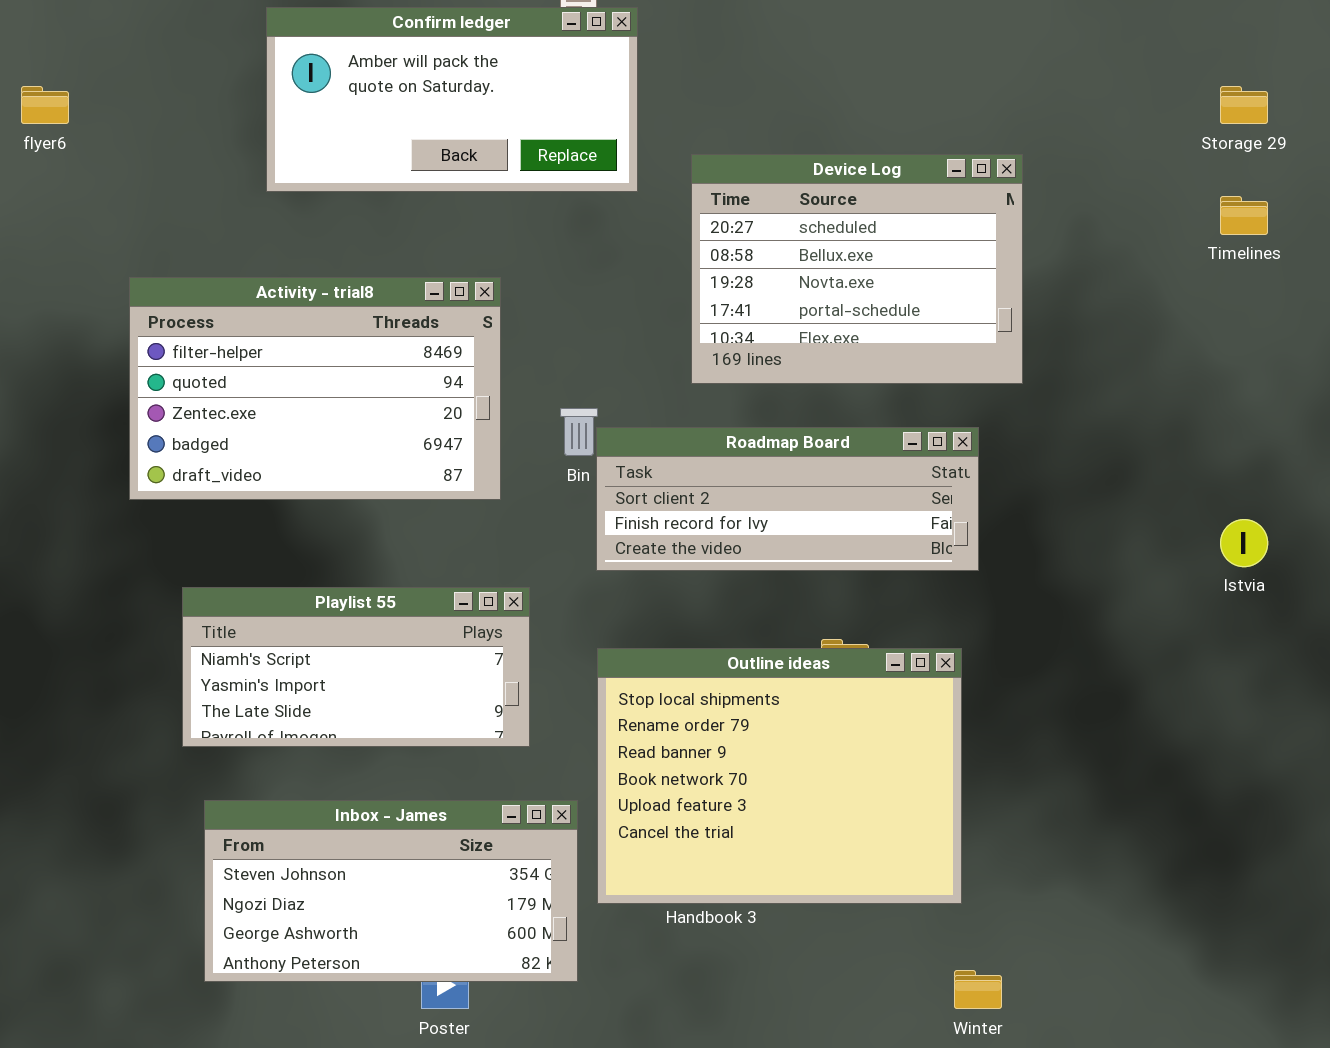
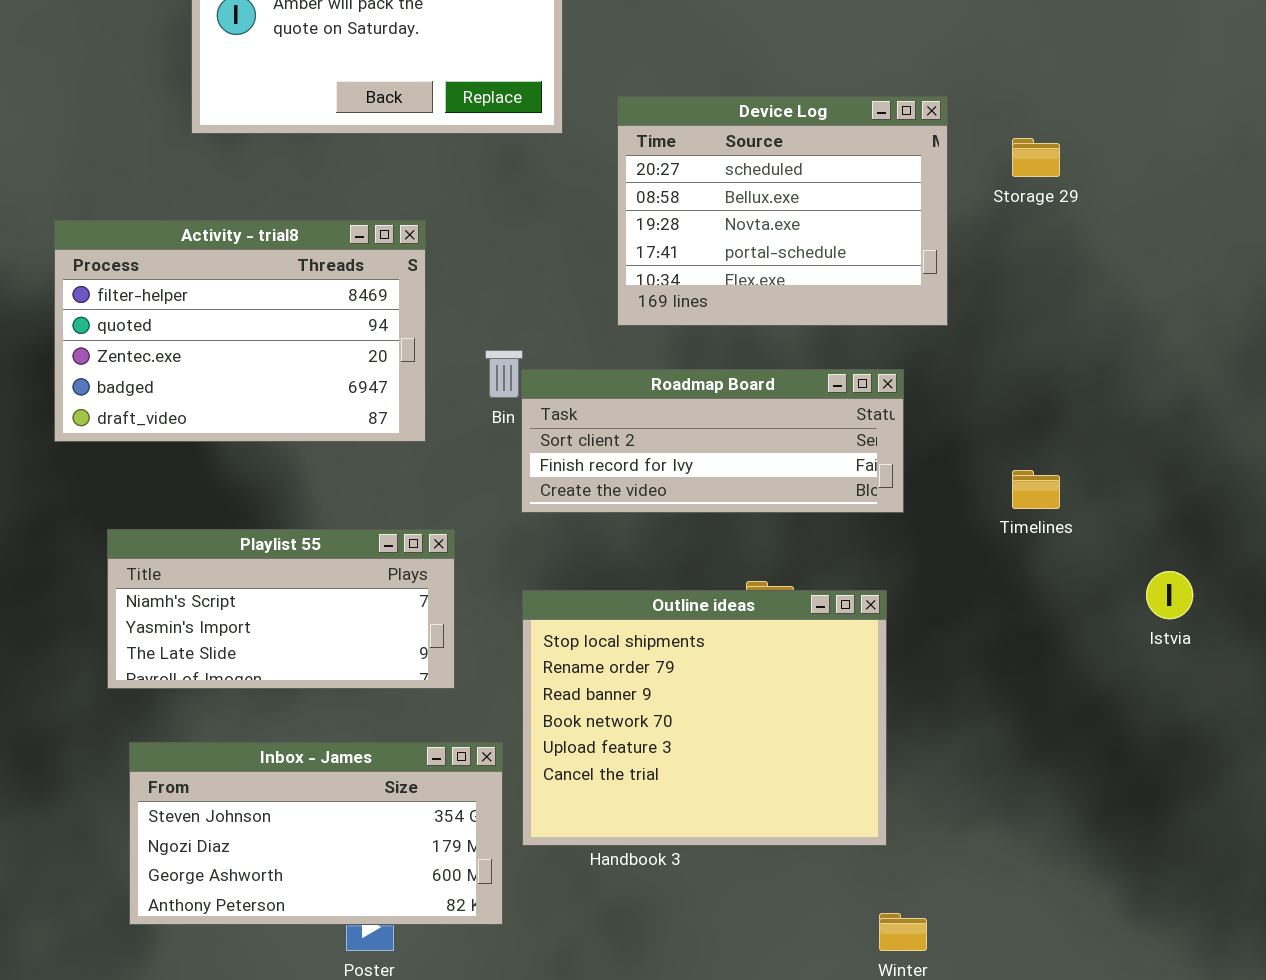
Storage 29: [1220,86,1268,124] -> [1012,138,1060,177], moved
Timelines: [1220,196,1268,235] -> [1012,470,1060,509], moved
Istvia: [1220,519,1268,567] -> [1146,571,1193,619], moved

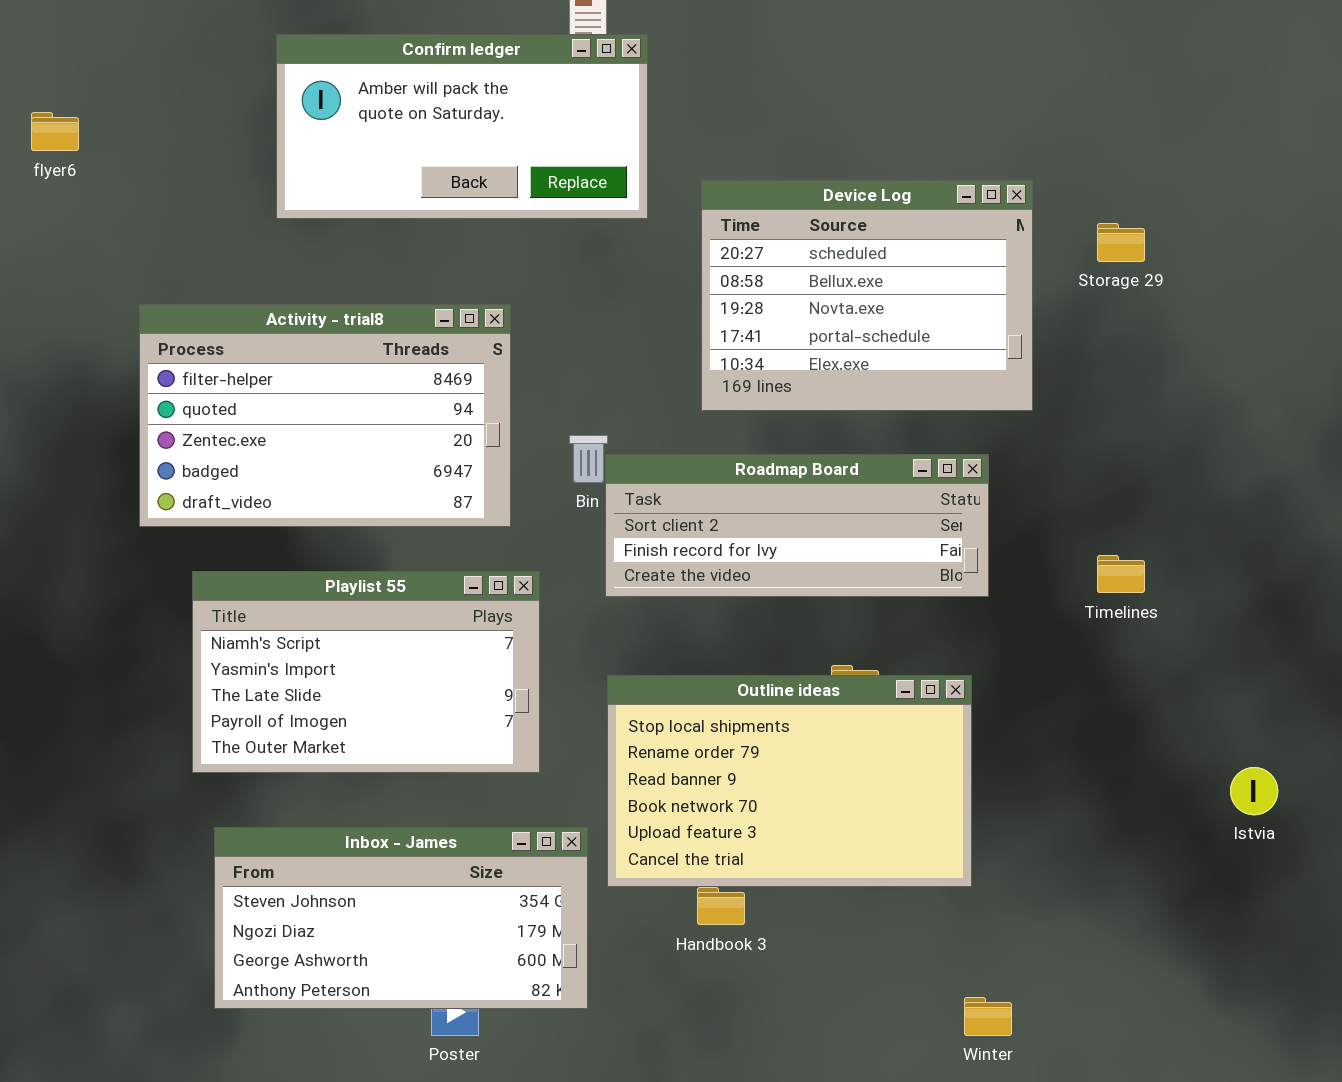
Playlist 55: [107,529,455,689] -> [192,571,540,773], resized
Istvia: [1146,571,1193,619] -> [1230,767,1278,815], moved
Outline ideas: [522,590,887,846] -> [607,675,972,887], resized

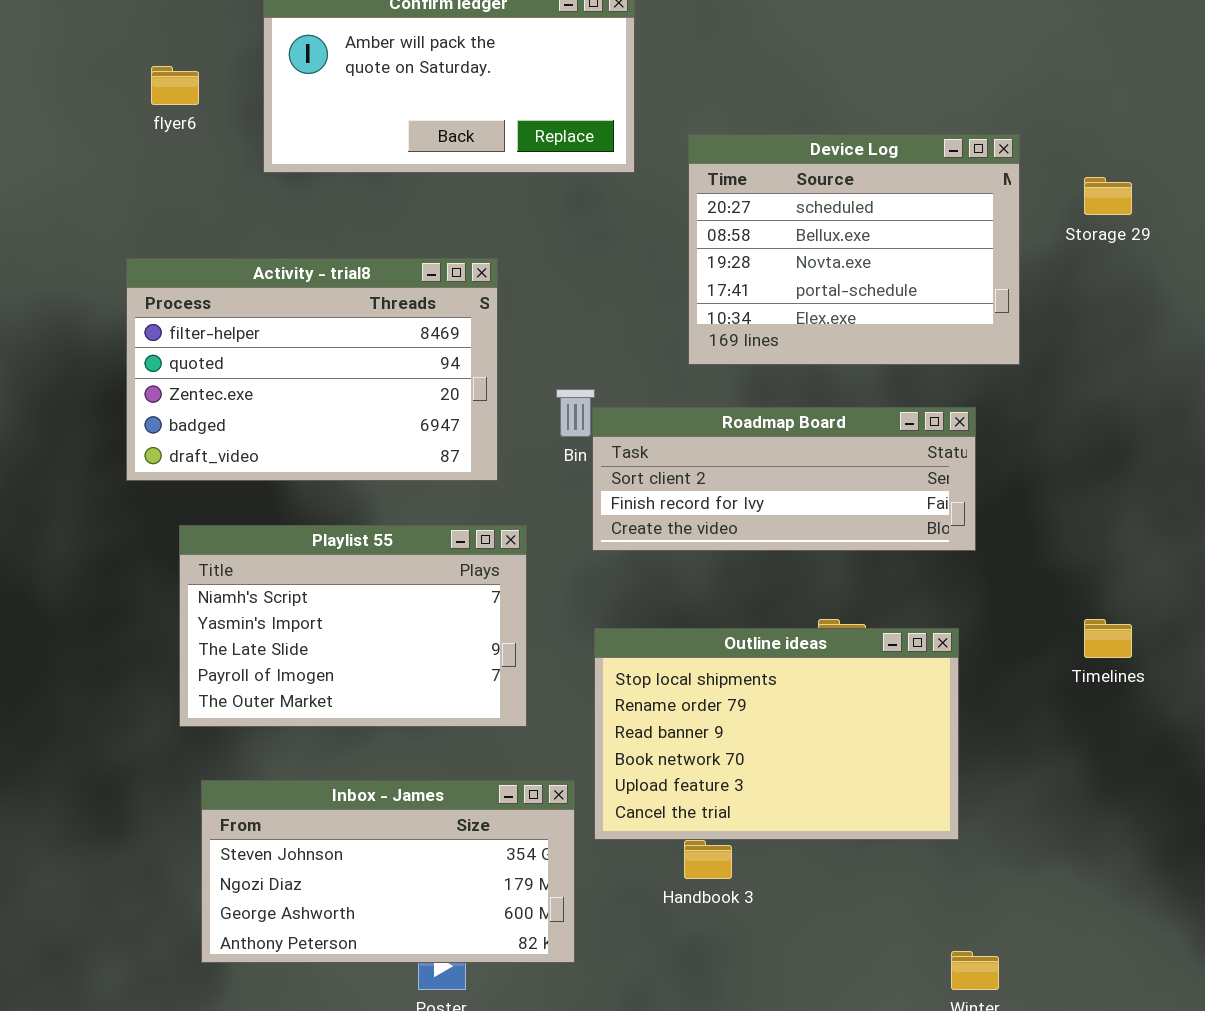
flyer6: [31,112,79,151] -> [151,66,199,105], moved
Timelines: [1097,555,1145,593] -> [1084,619,1132,658], moved

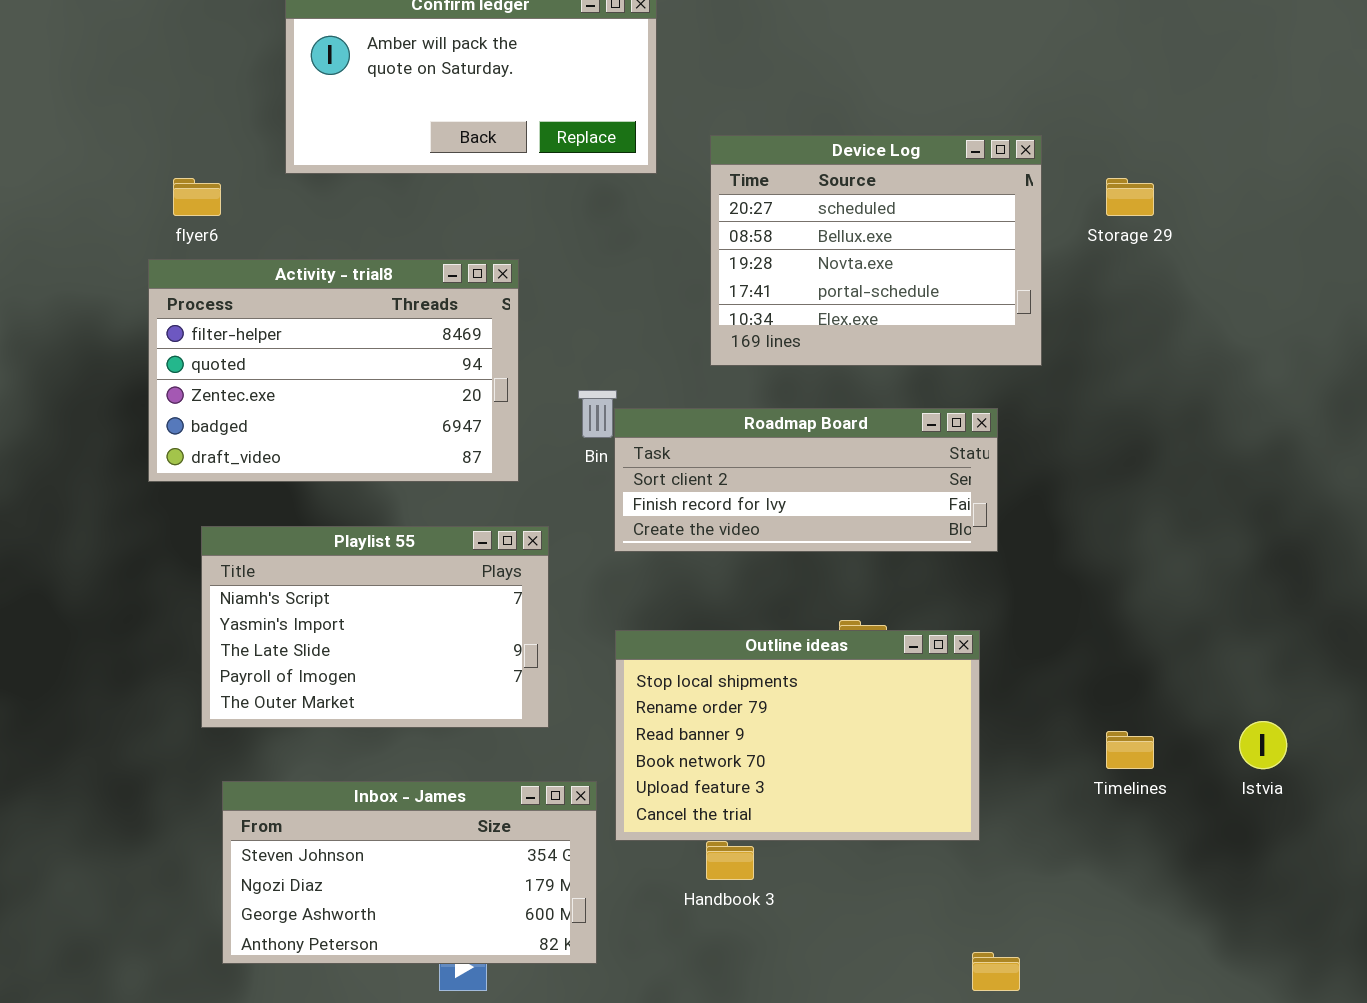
flyer6: [151,66,199,105] -> [173,178,221,216], moved
Timelines: [1084,619,1132,658] -> [1106,731,1154,769], moved

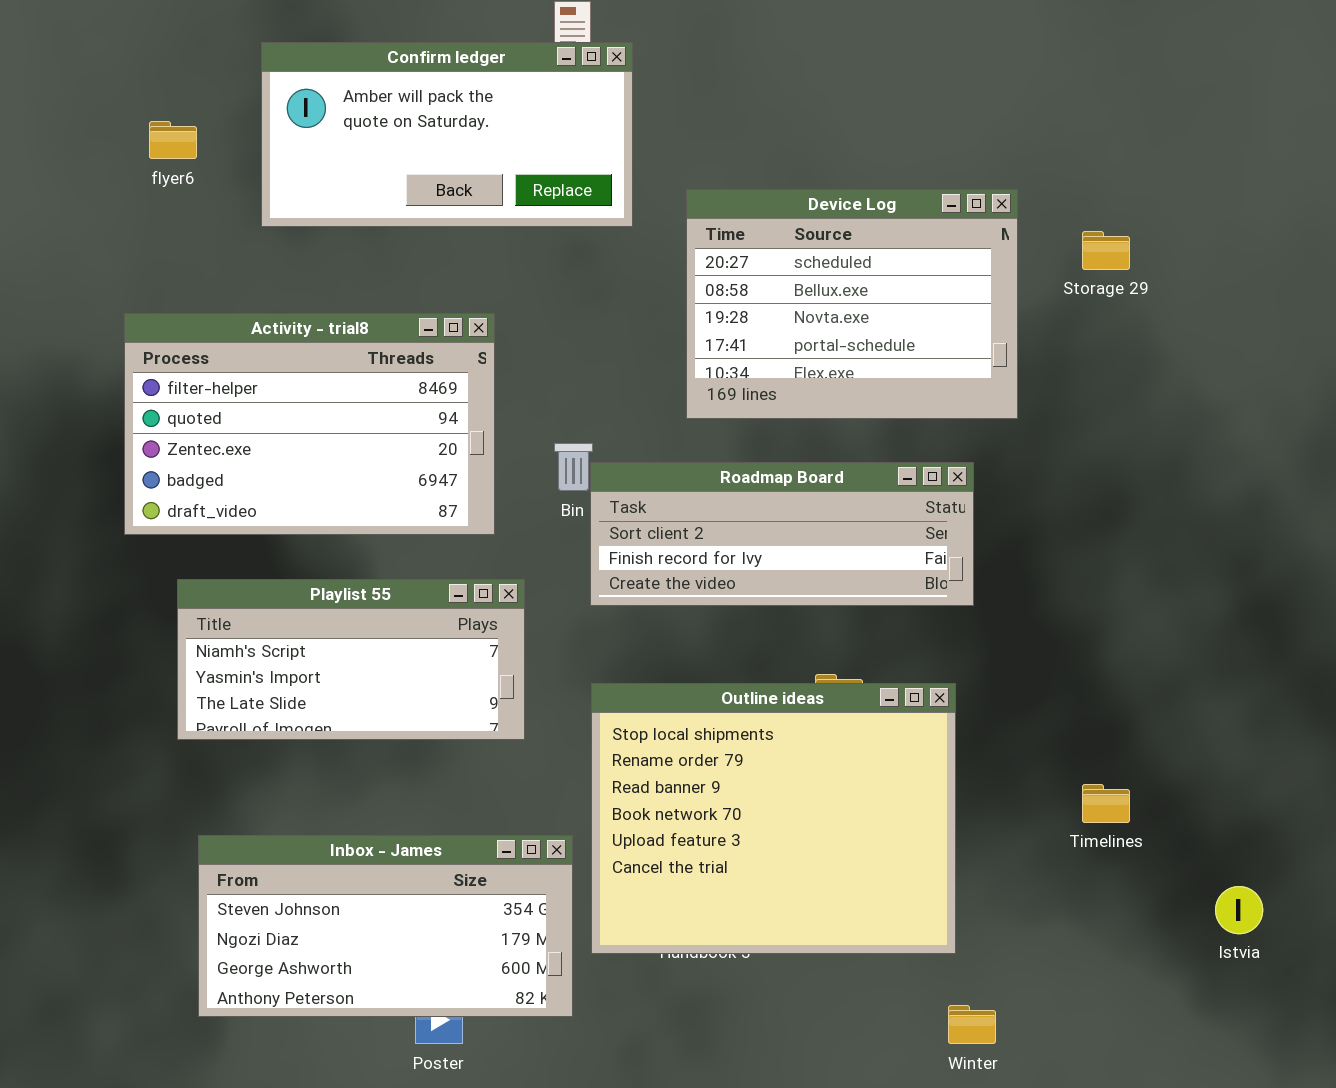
flyer6: [173,178,221,216] -> [149,121,197,159], moved
Playlist 55: [201,526,549,728] -> [177,579,525,740], resized
Outline ideas: [615,630,980,841] -> [591,683,956,954], resized
Istvia: [1239,721,1287,769] -> [1215,886,1263,934], moved

